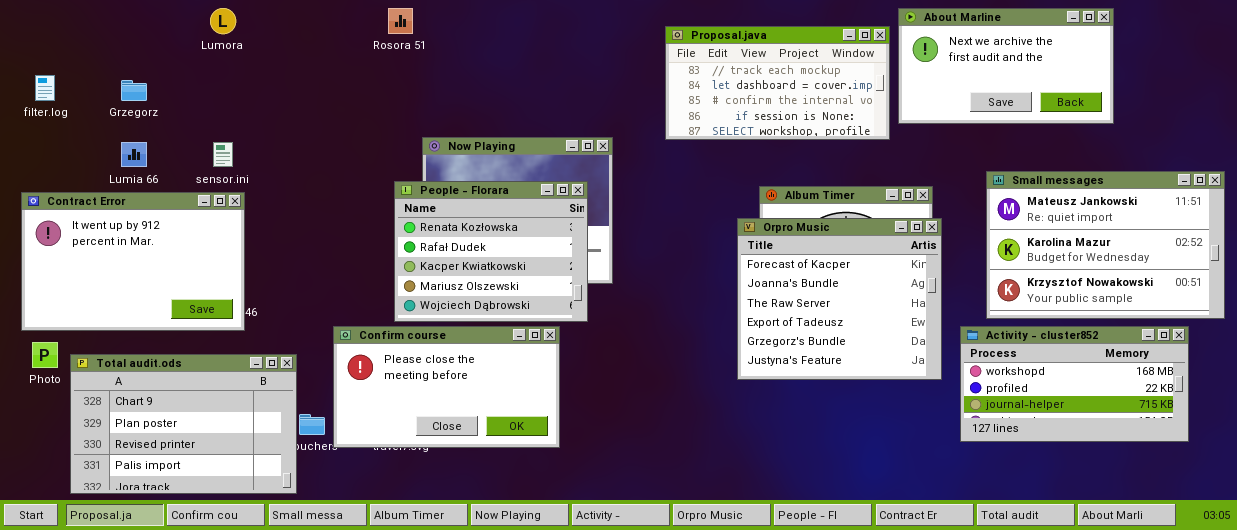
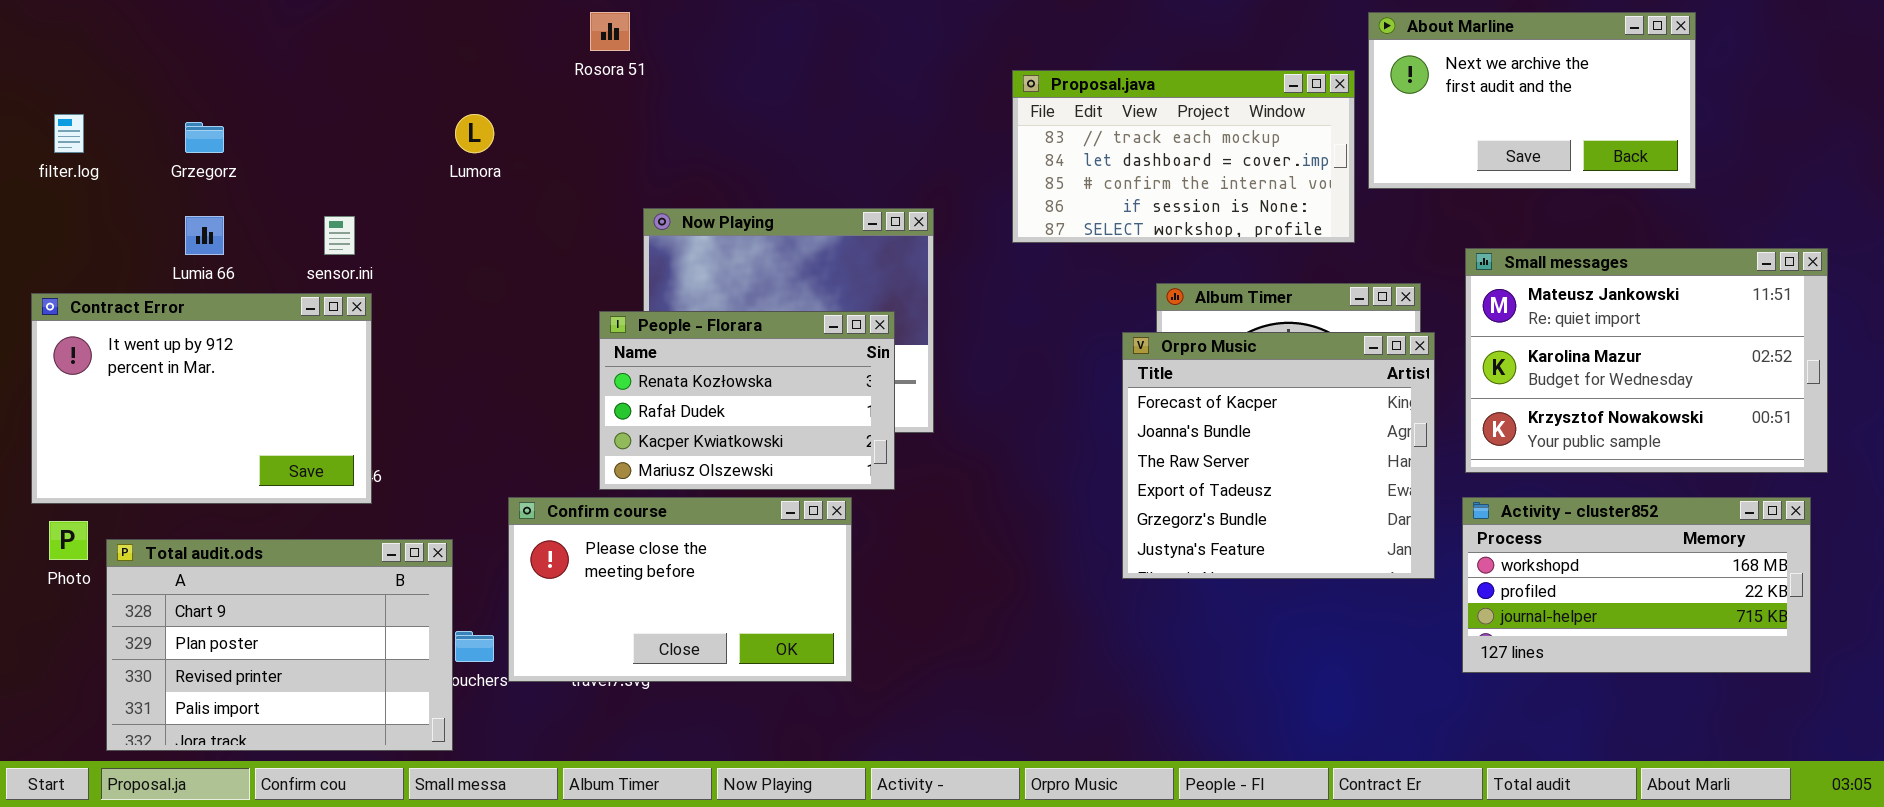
Lumora: [210,8,236,34] -> [455,114,494,153], moved
Proposal.java: [665,26,890,140] -> [1012,70,1355,243], moved
Small messages: [986,171,1225,319] -> [1465,248,1828,473], moved
People - Florara: [394,181,588,322] -> [599,311,895,490], resized

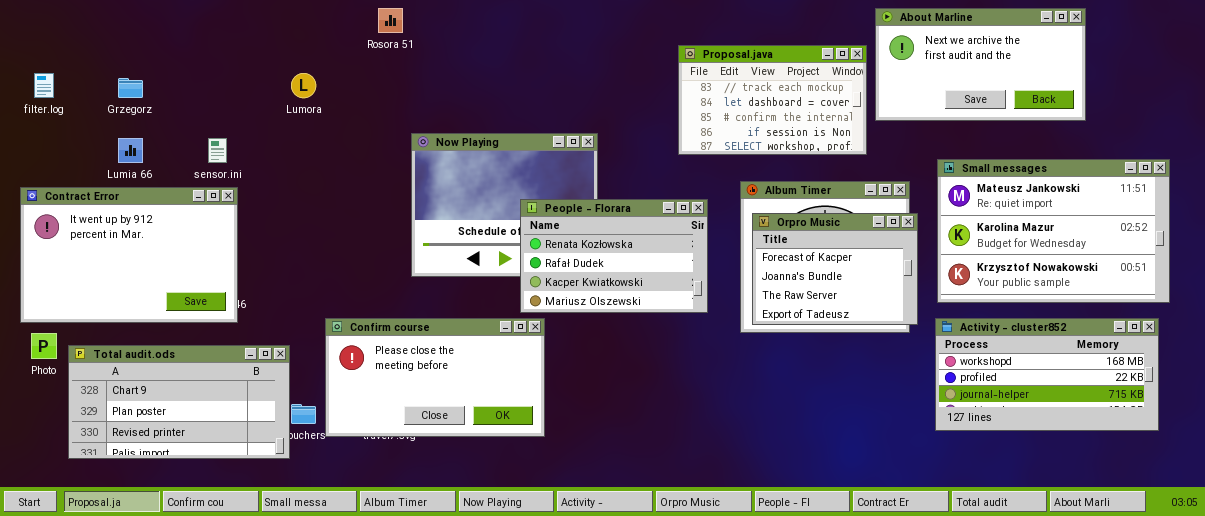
Proposal.java: [1012,70,1355,243] -> [678,45,867,155], resized
People - Florara: [599,311,895,490] -> [520,199,708,313], moved
Orpro Music: [1122,332,1435,579] -> [752,213,918,325], resized
Total audit.ods: [106,539,453,751] -> [68,345,290,459], resized

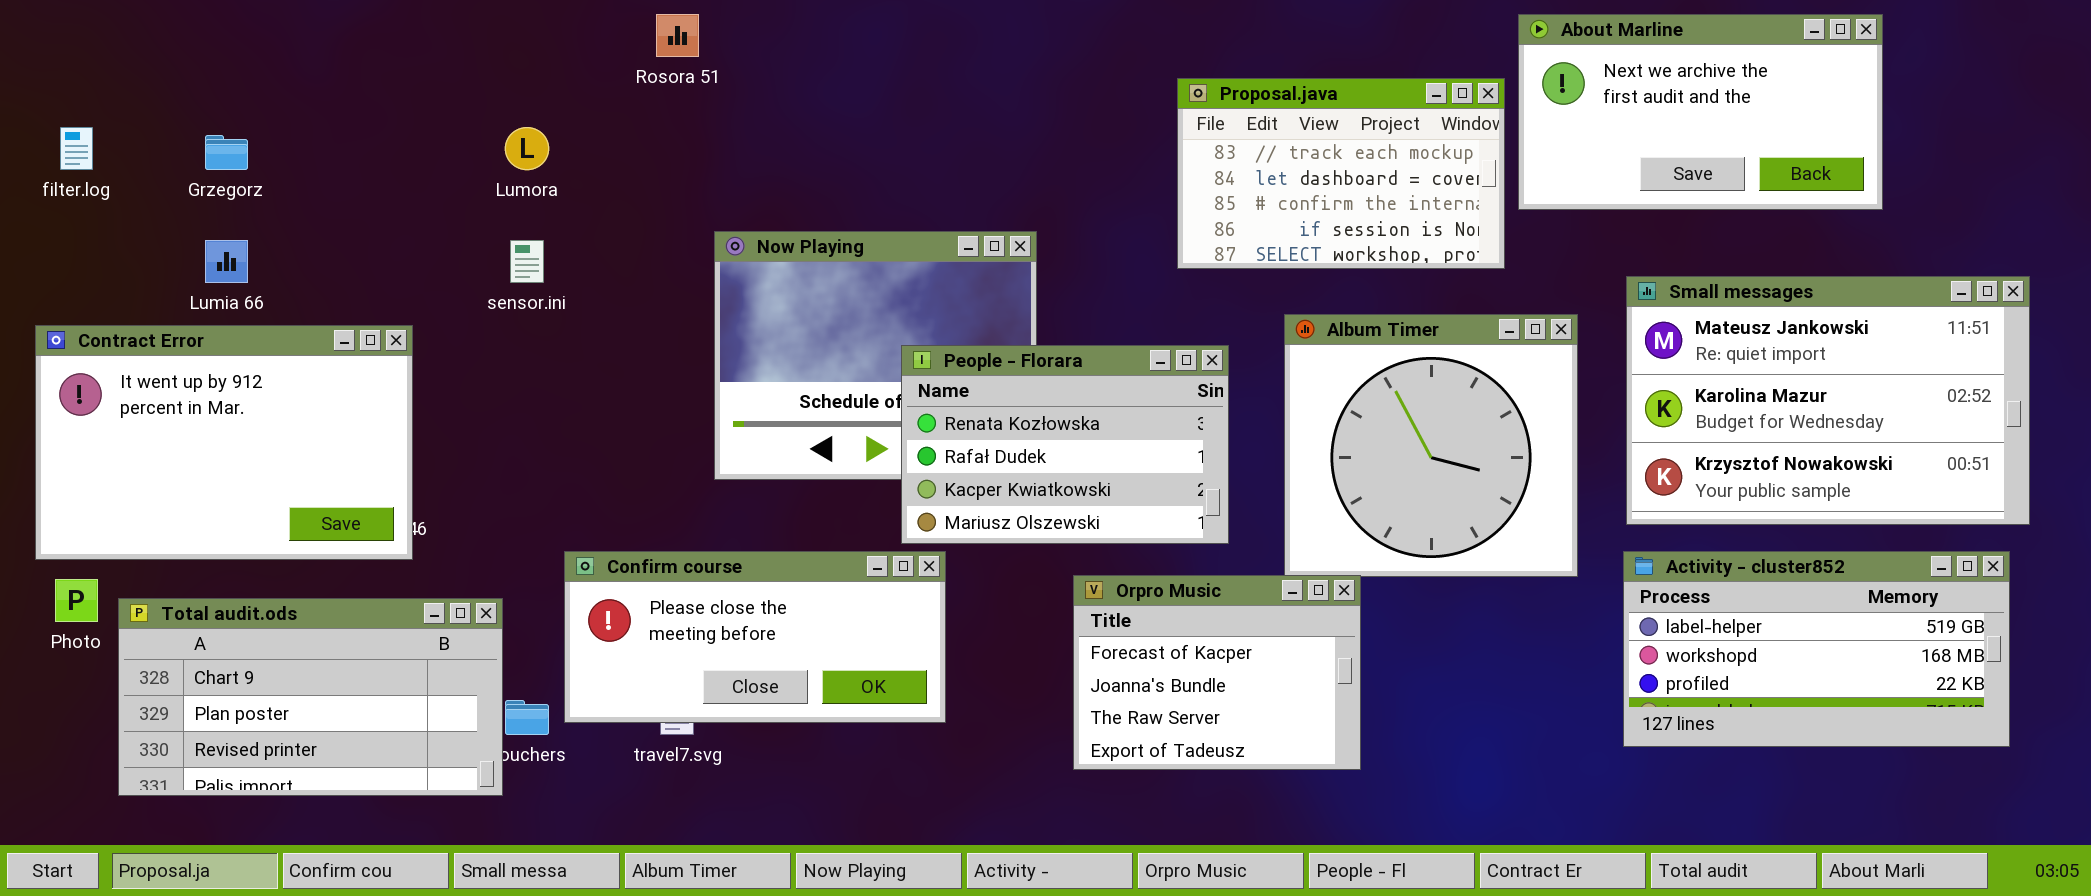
sensor.ini: [208,138,227,163] -> [510,240,544,283], moved
Orpro Music: [752,213,918,325] -> [1073,575,1361,770], moved
Confirm course: [325,318,545,437] -> [564,551,946,723], resized
Activity - cluster852: [935,318,1159,431] -> [1623,551,2010,747], scrolled up 1 row

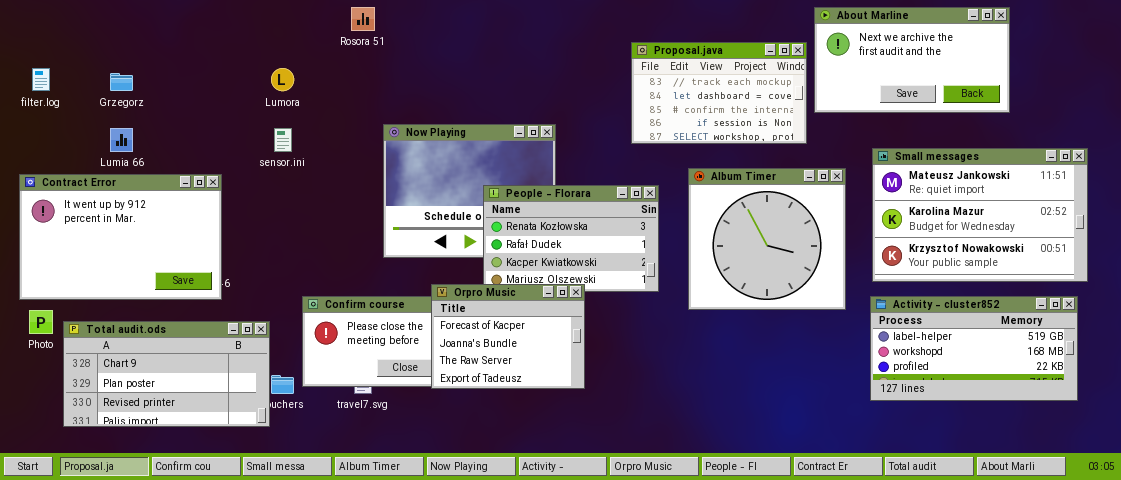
Orpro Music: [1073,575,1361,770] -> [431,284,585,389], moved

